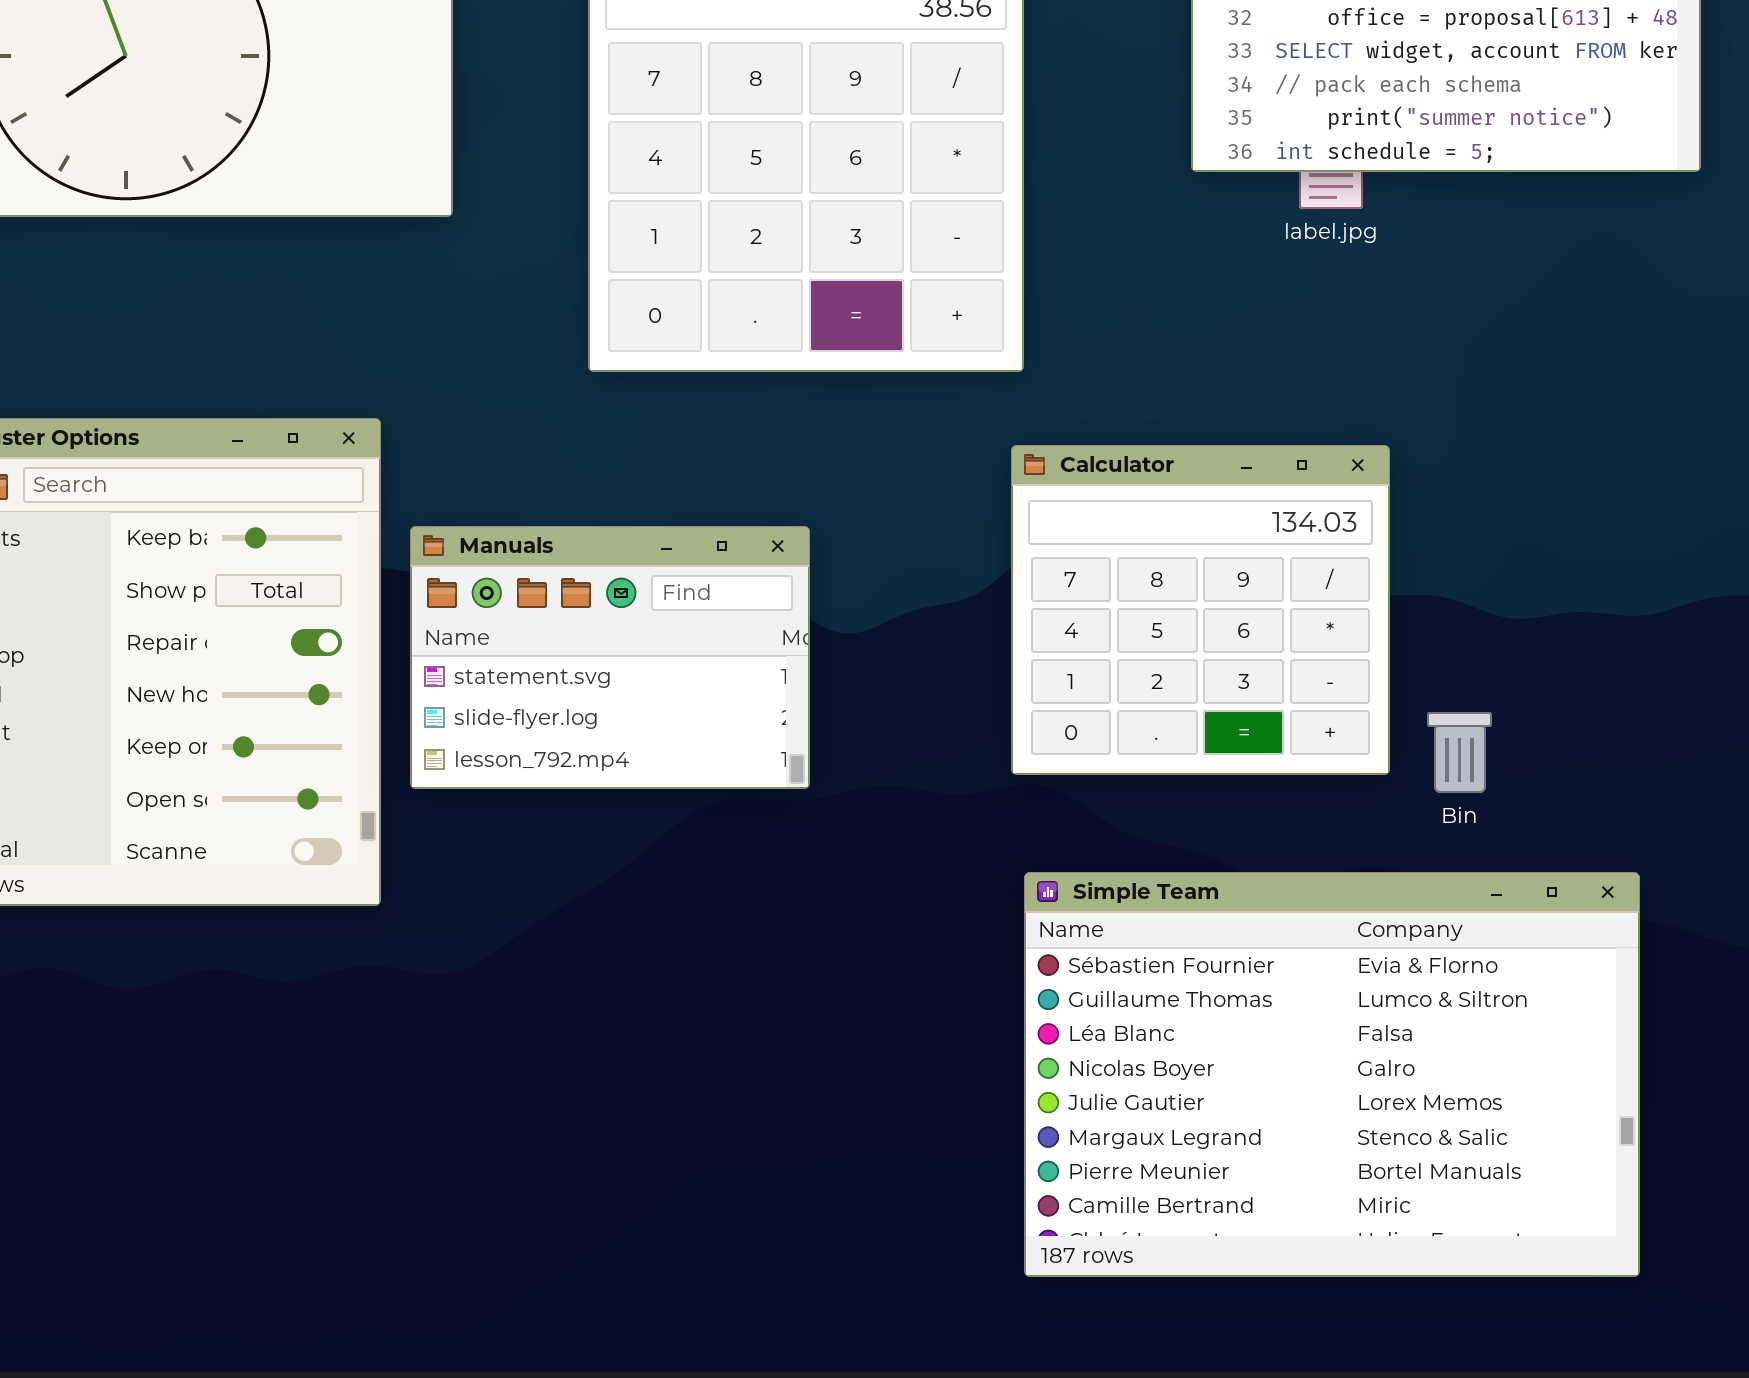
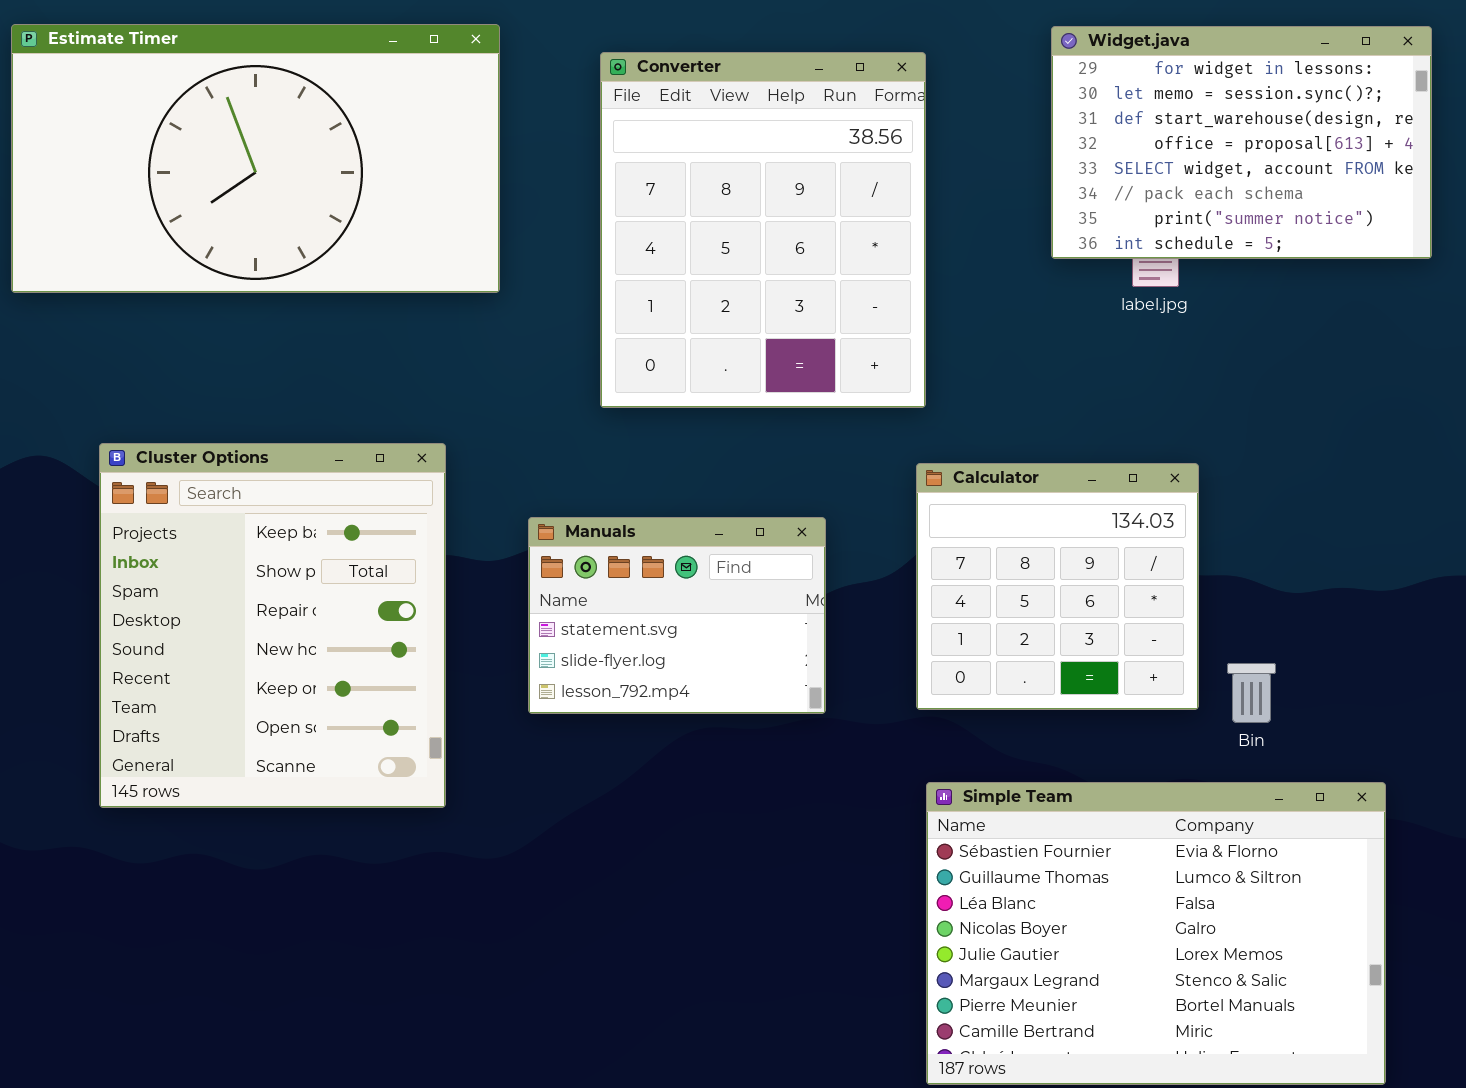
Manuals: [410,526,810,789] -> [528,517,826,714], moved

